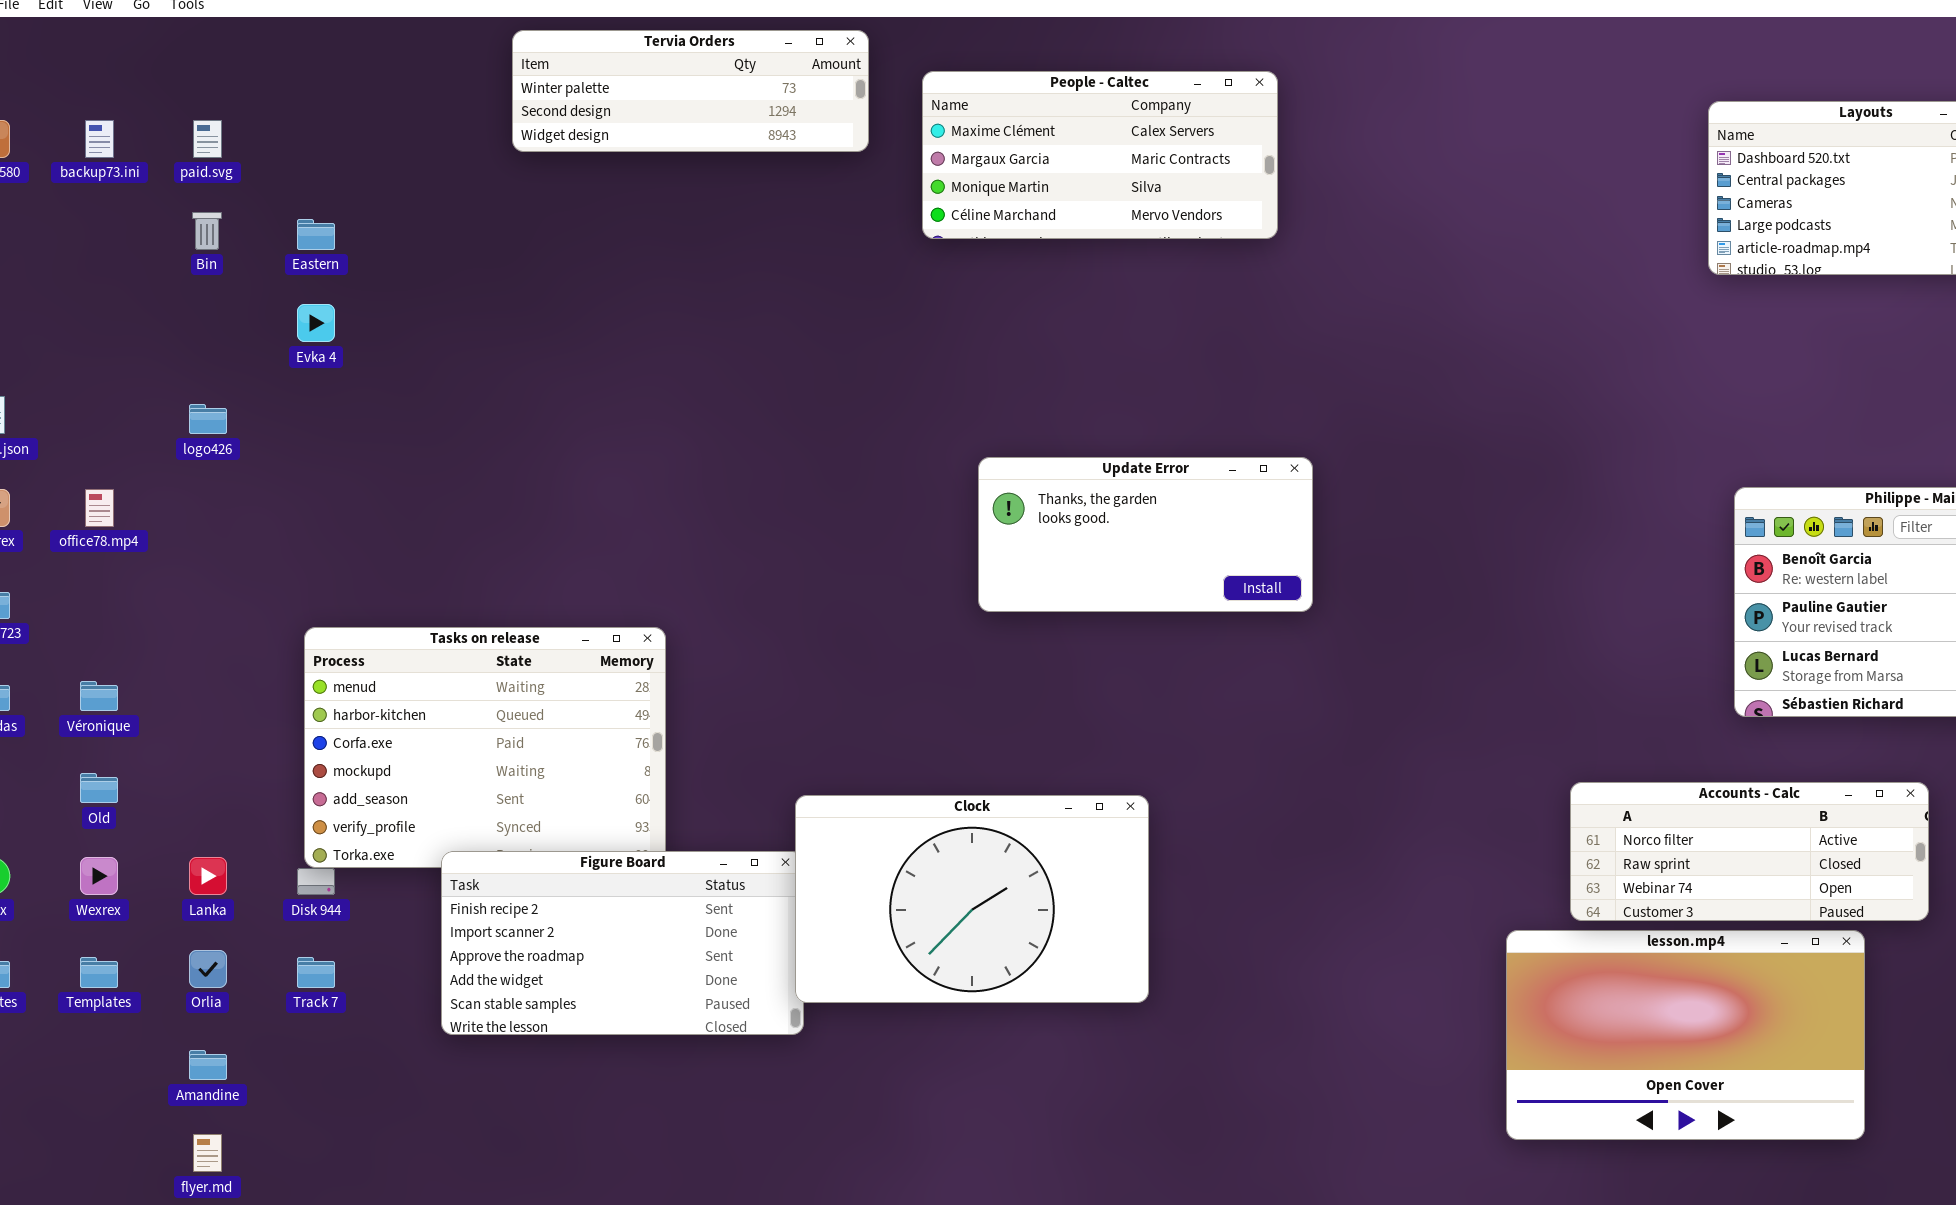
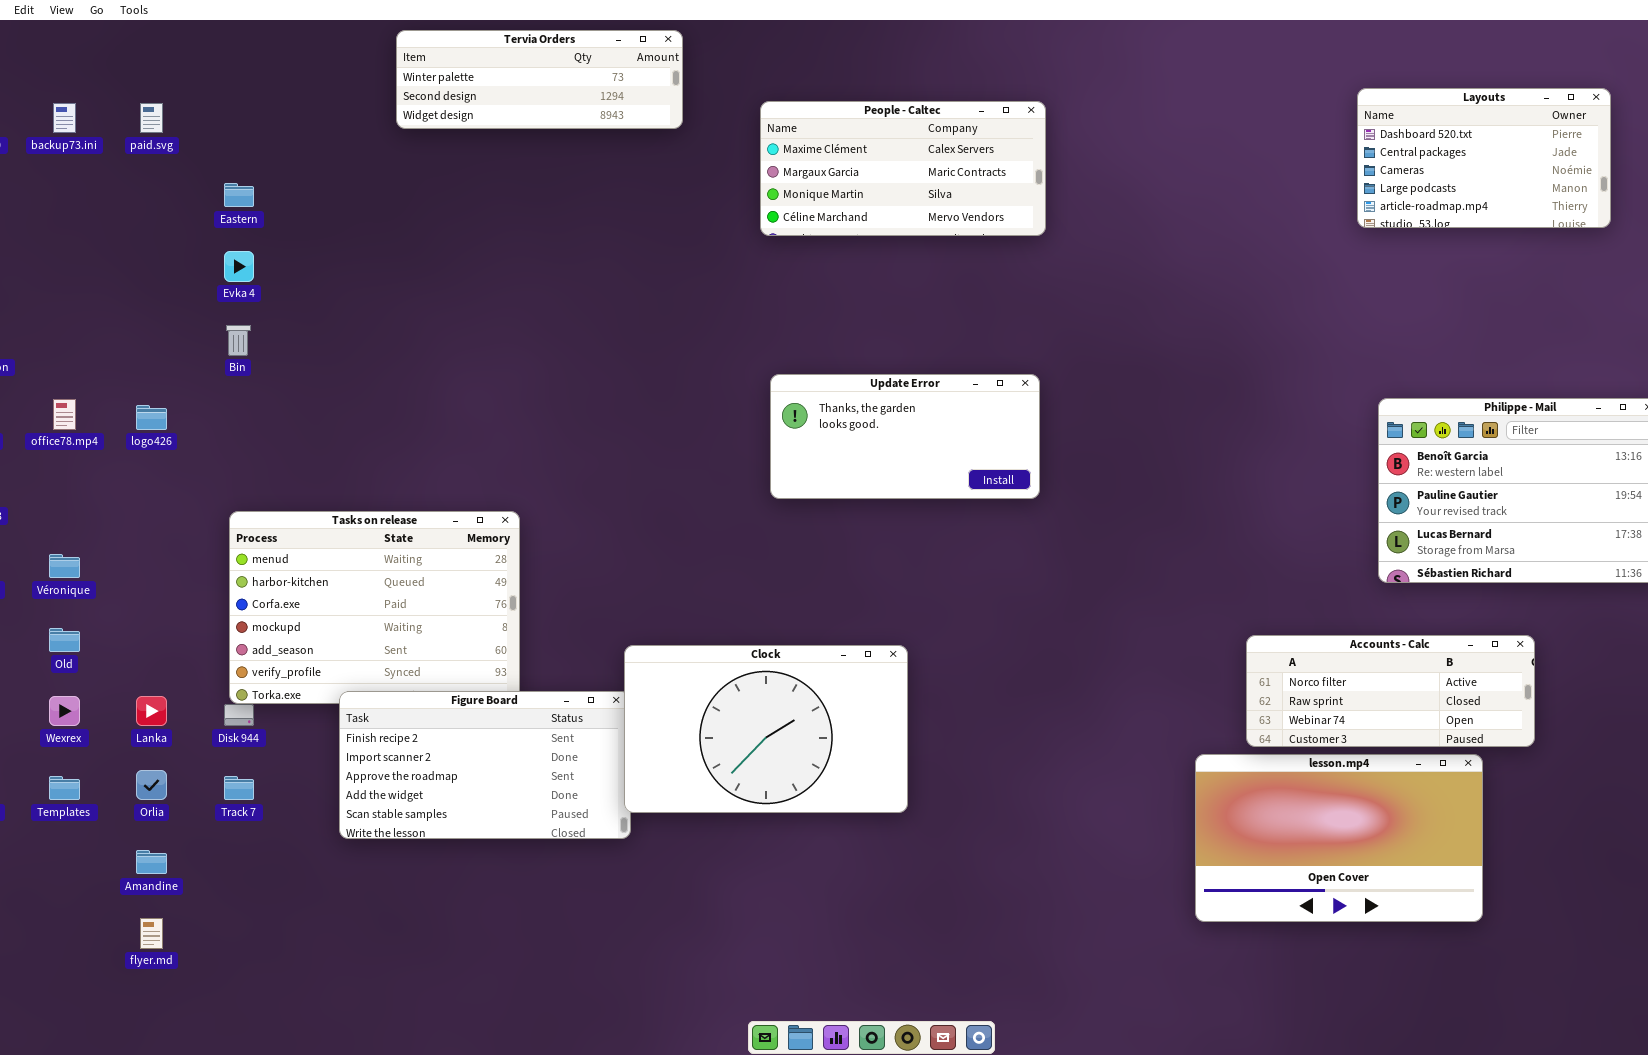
People - Caltec: [922,71,1278,239] -> [760,101,1046,236], moved
Bin: [192,212,222,250] -> [226,325,251,356], moved
logo426: [189,404,227,434] -> [136,405,167,430], moved

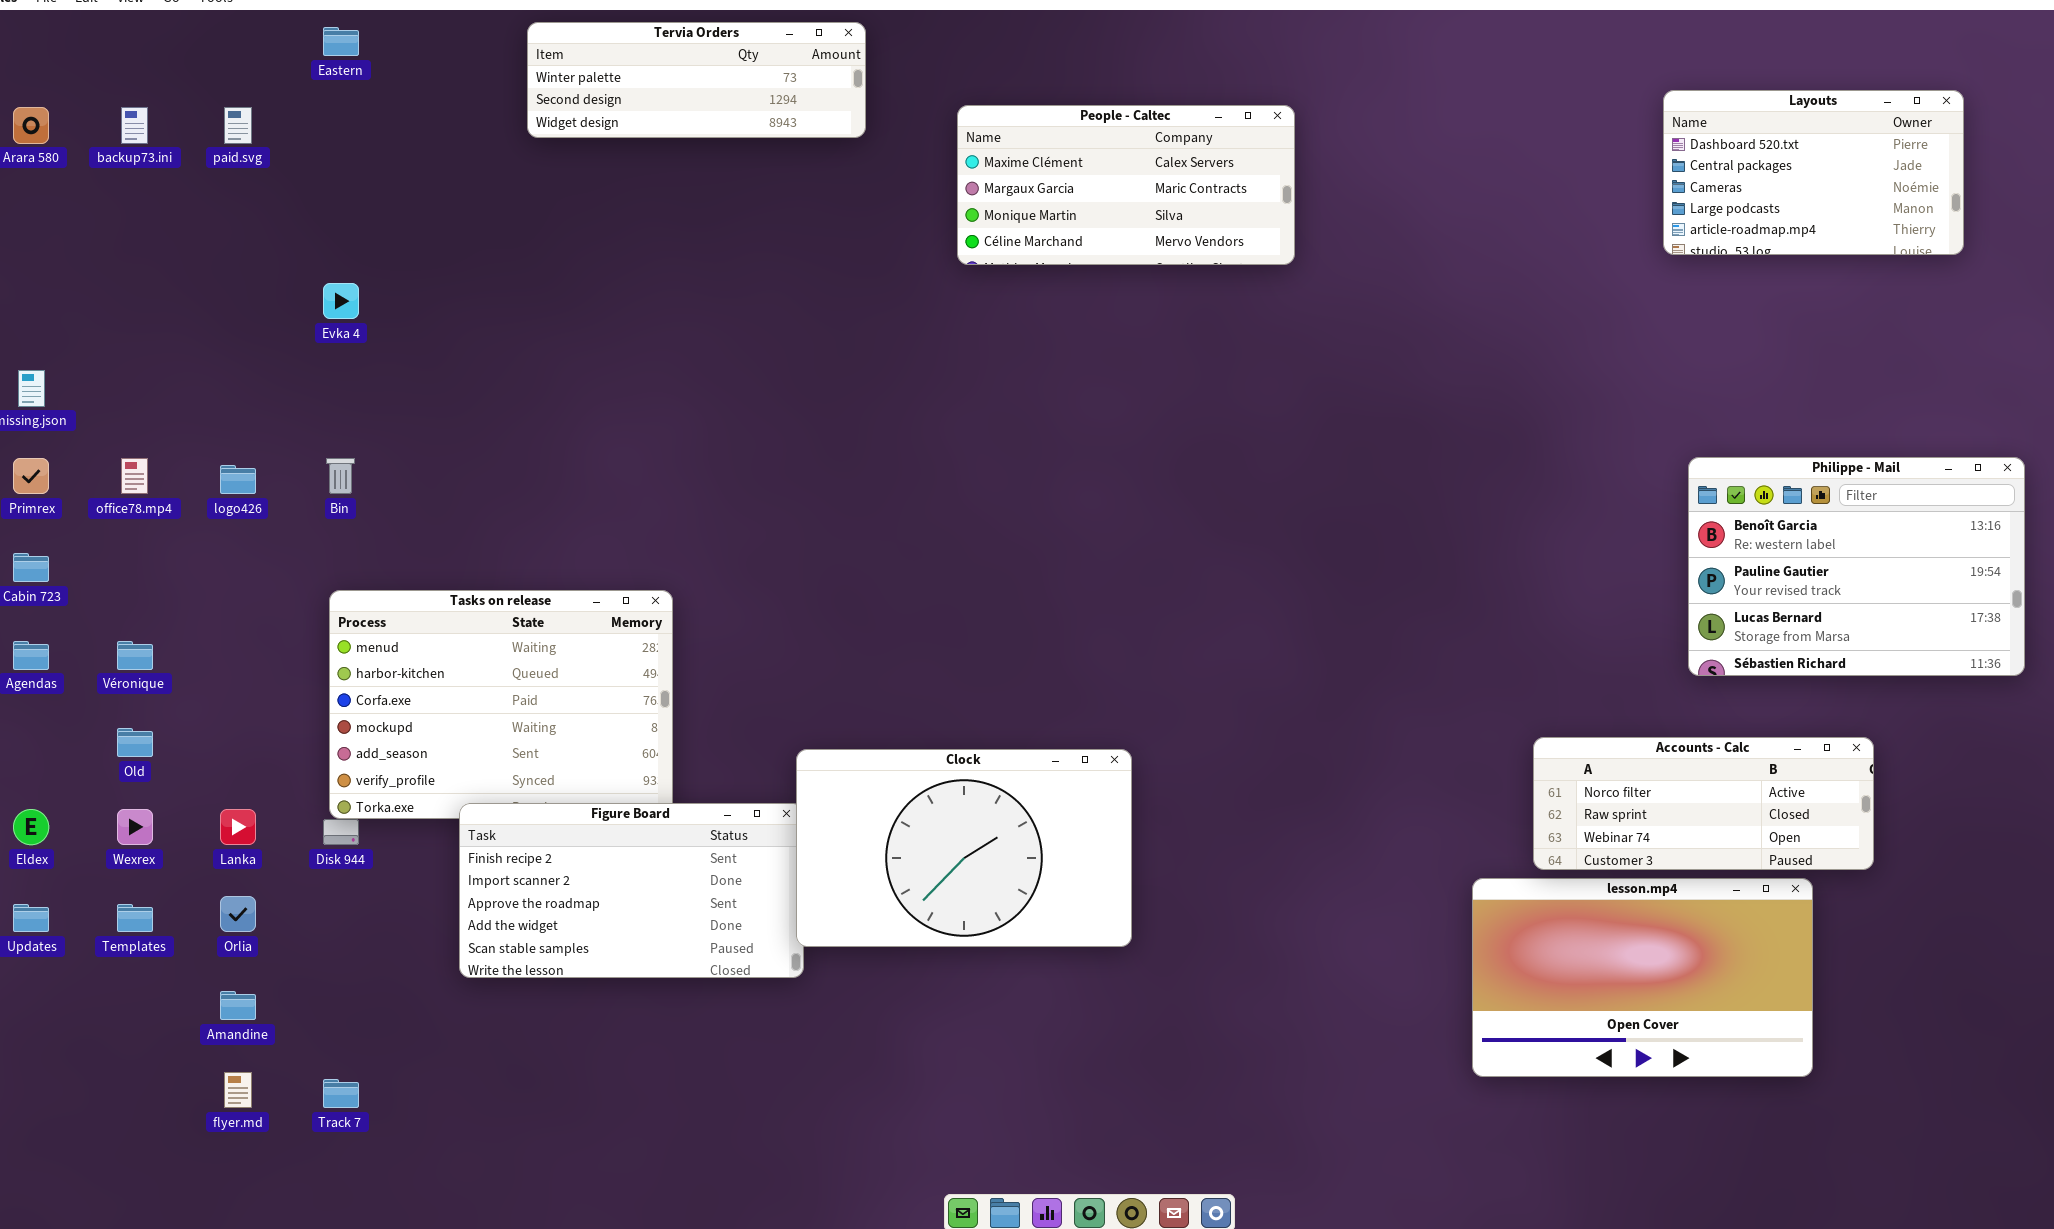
Eastern: [224,183,254,207] -> [323,27,359,56], moved
Bin: [226,325,251,356] -> [326,458,355,494], moved
Update Error: [770,374,1040,499] -> none, closed
Track 7: [224,776,254,800] -> [323,1079,359,1108], moved

